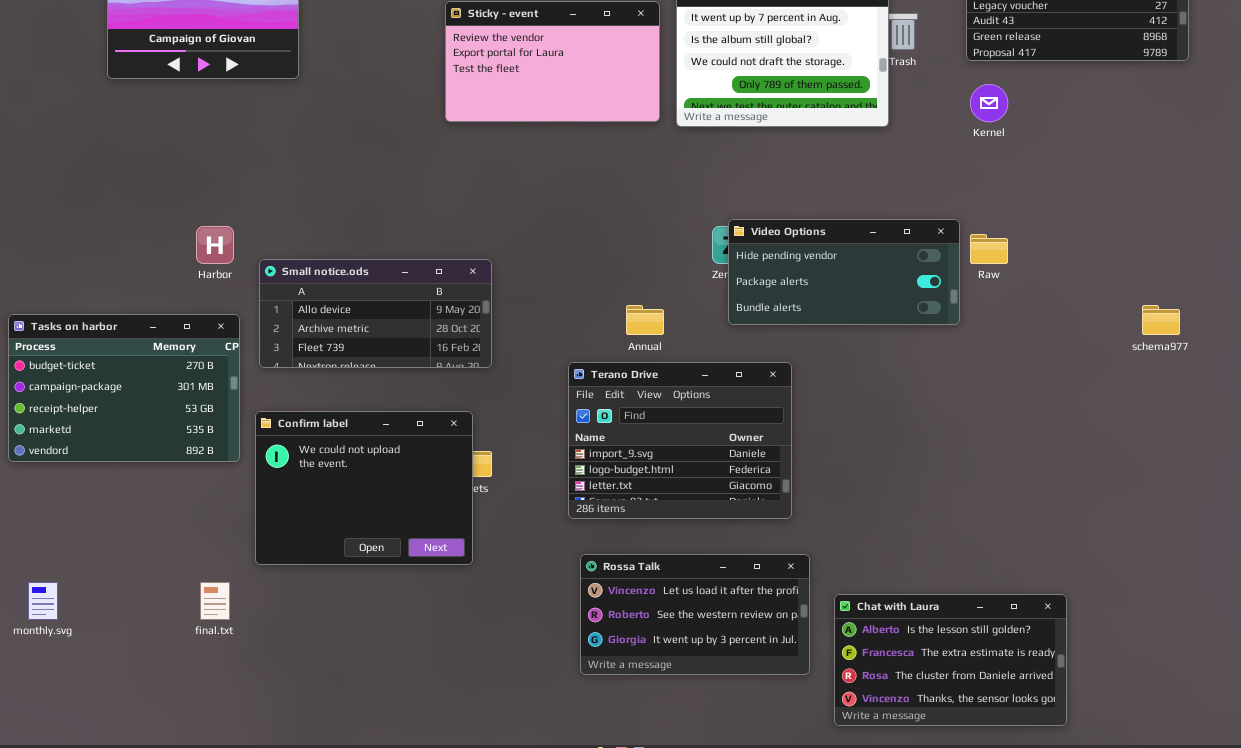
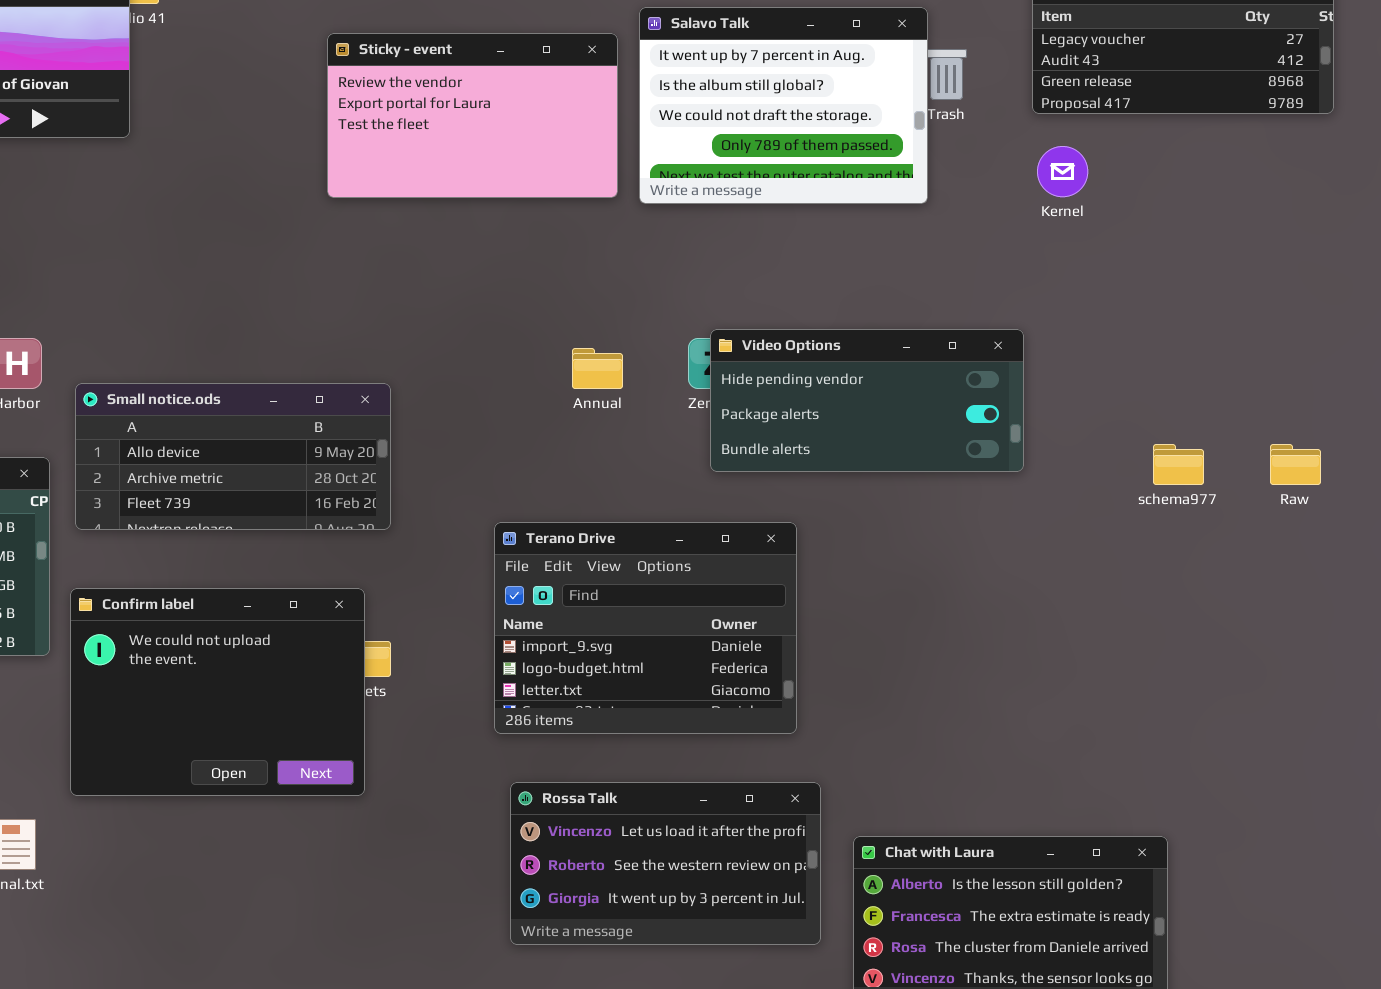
Raw: [970,234,1008,264] -> [1270,444,1321,485], moved
Annual: [626,305,664,335] -> [572,348,623,389], moved
schema977: [1142,305,1180,335] -> [1153,444,1204,485], moved

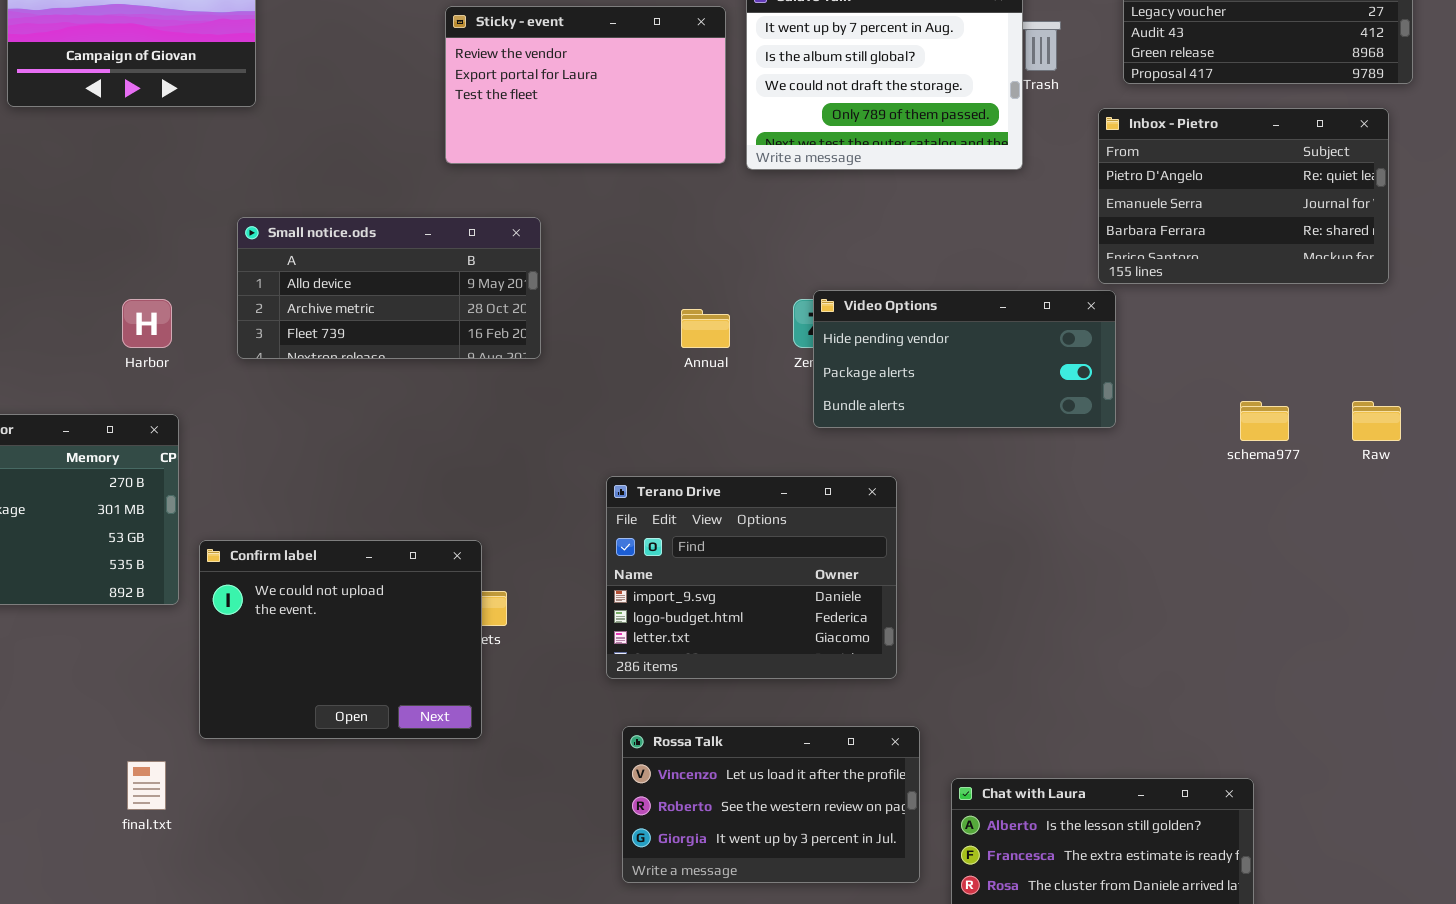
Inbox - Pietro: none -> [1098,108,1389,284], opened
Small notice.ods: [75,383,391,530] -> [237,217,541,359], moved

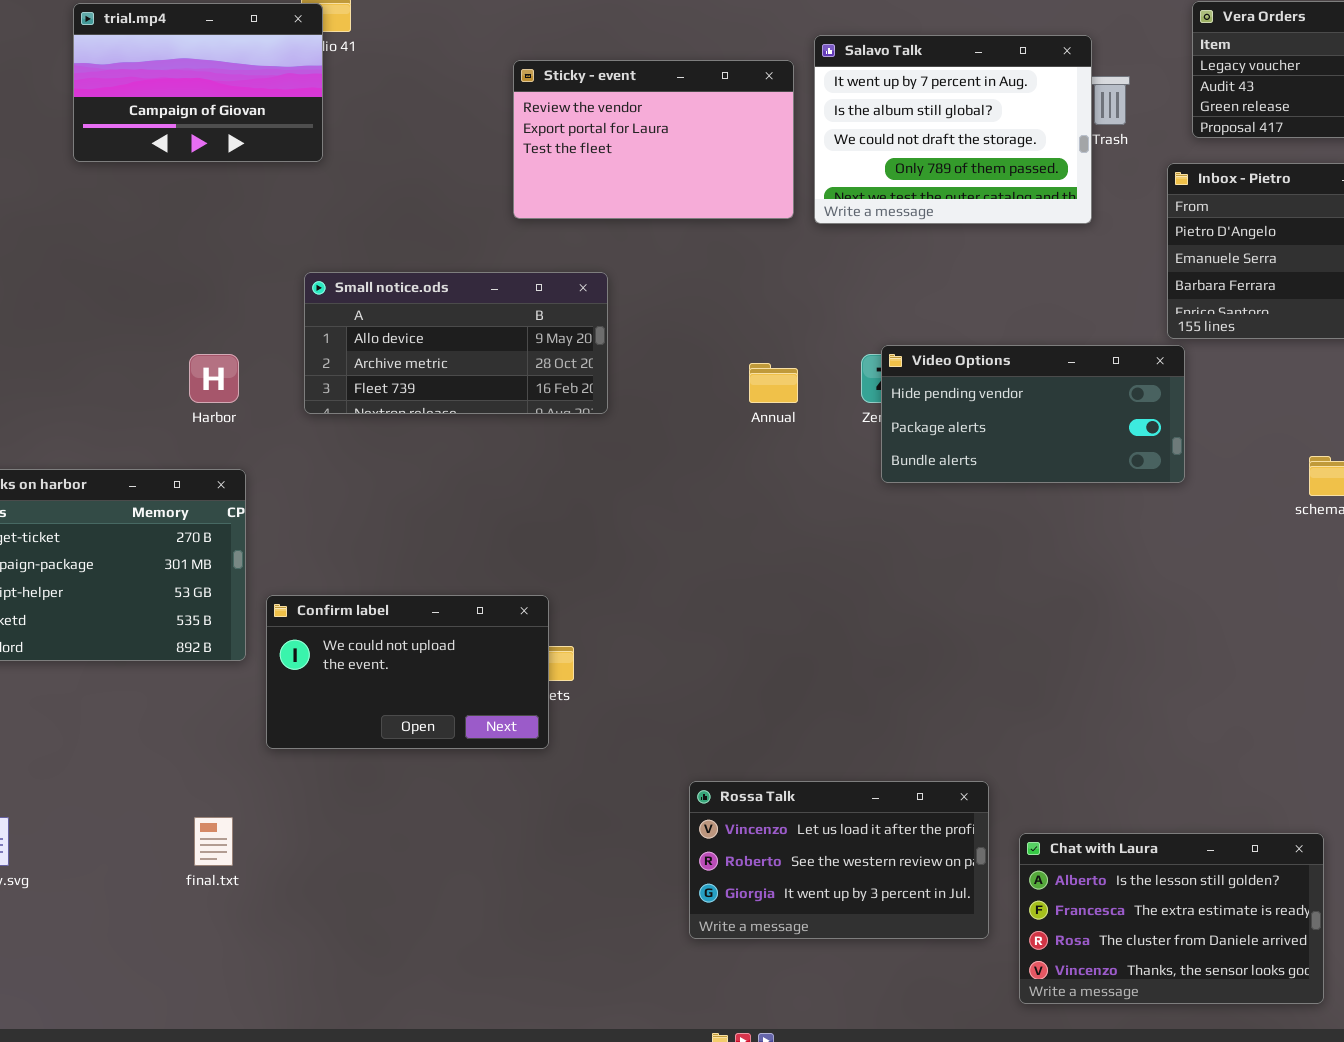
Terano Drive: [606,476,897,679] -> none, closed
Confirm label: [199,540,482,739] -> [266,595,549,749], resized

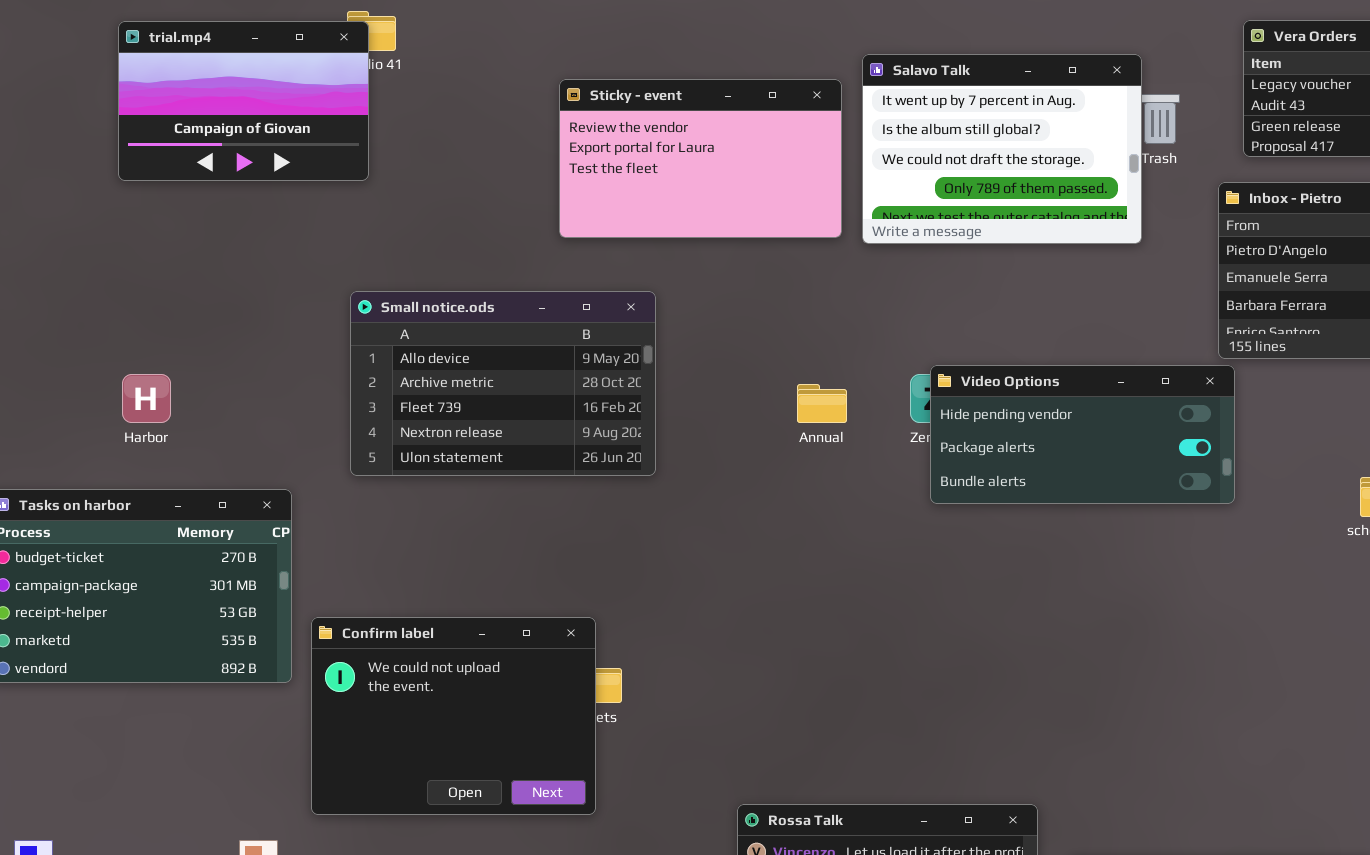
Small notice.ods: [304,272,608,414] -> [350,291,656,476], resized
Harbor: [189,354,239,403] -> [122,374,171,423], moved
Confirm label: [266,595,549,749] -> [311,617,596,815], resized

